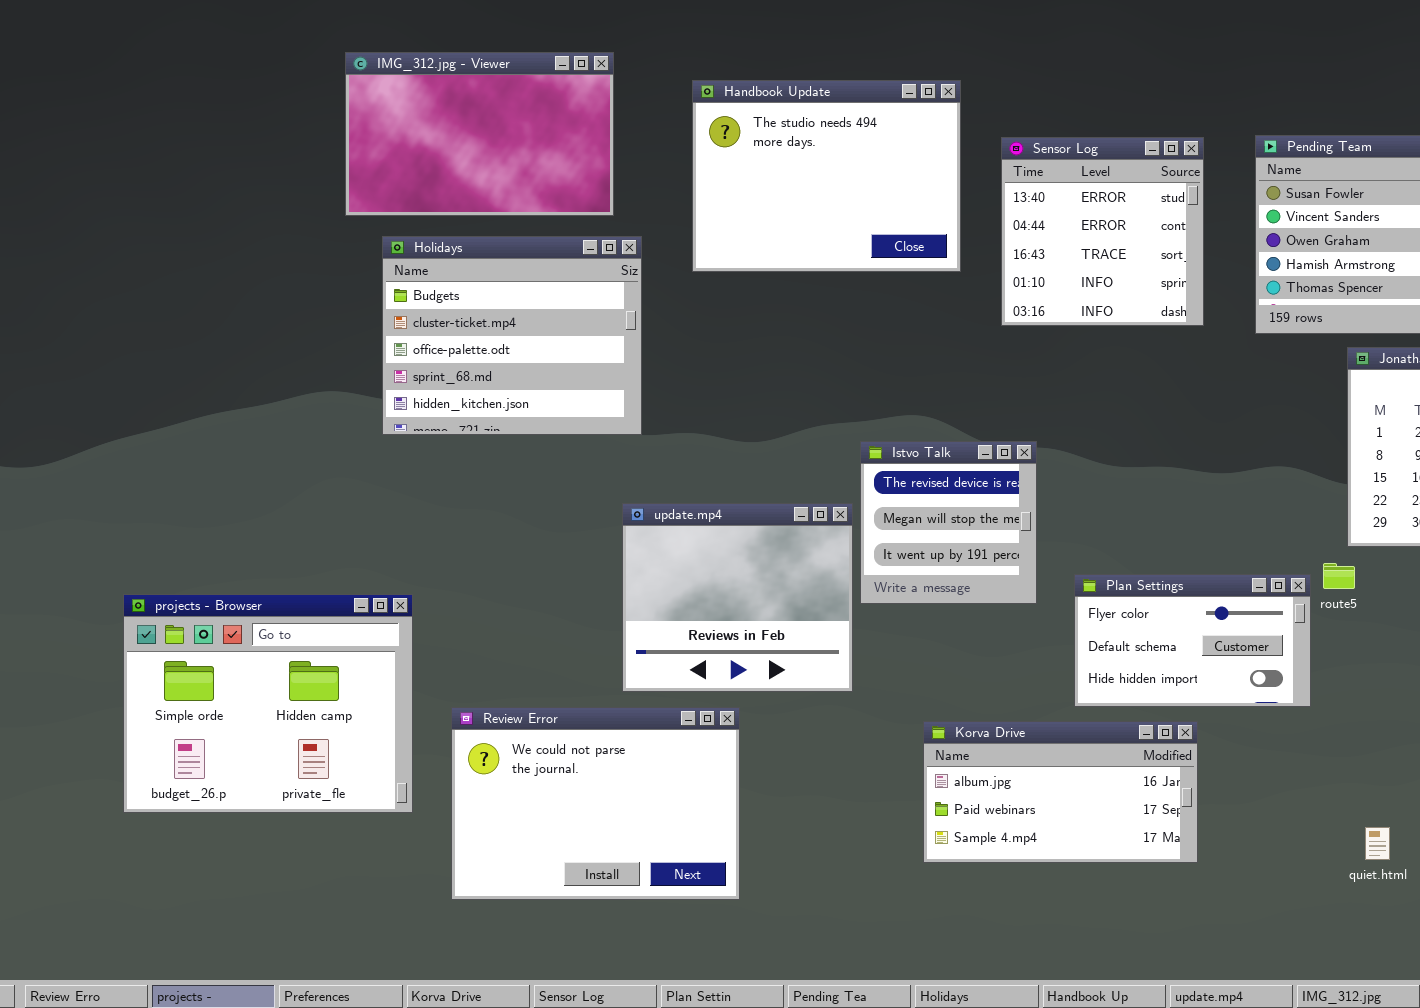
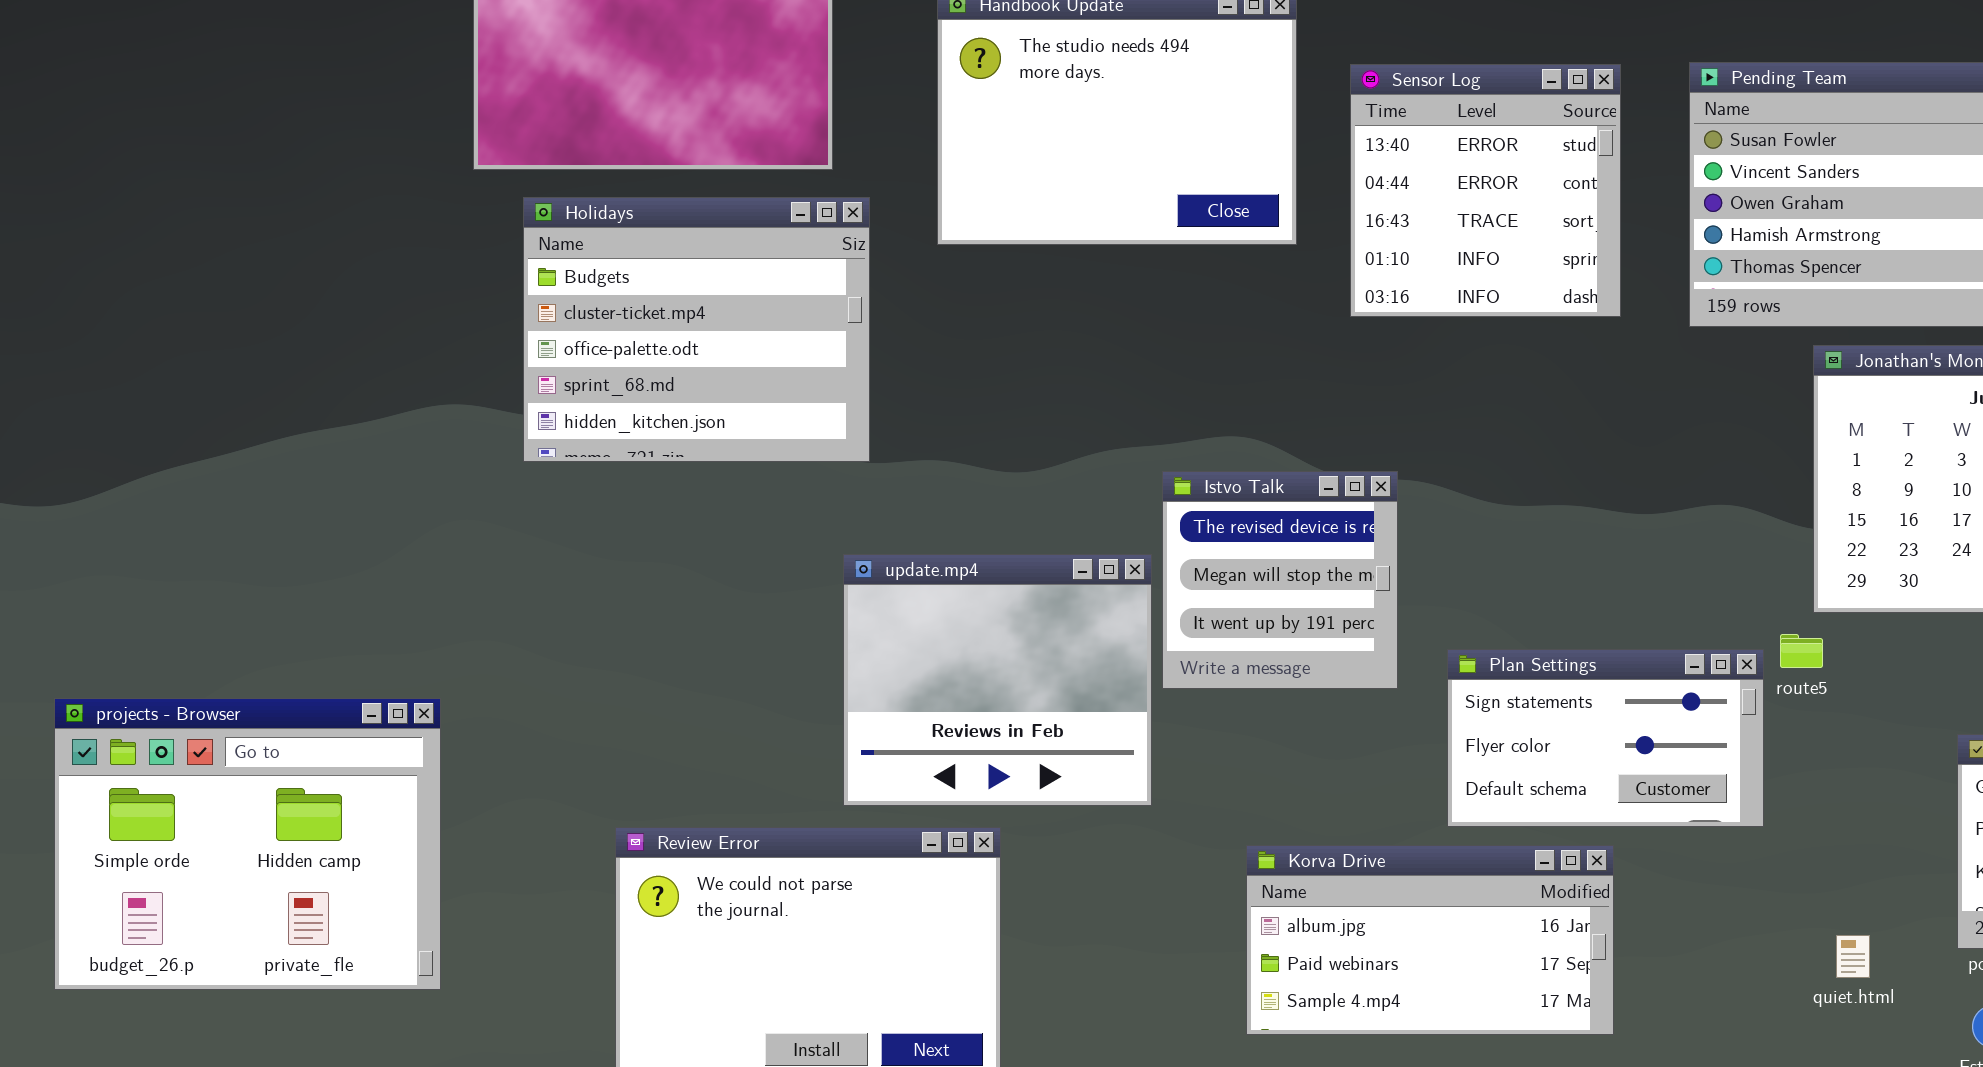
Plan Settings: [1074,574,1311,707] -> [1447,649,1764,827], scrolled up 1 row
projects - Browser: [123,594,413,813] -> [54,698,441,990], moved
quiet.html: [1365,827,1390,860] -> [1836,935,1870,978], moved

